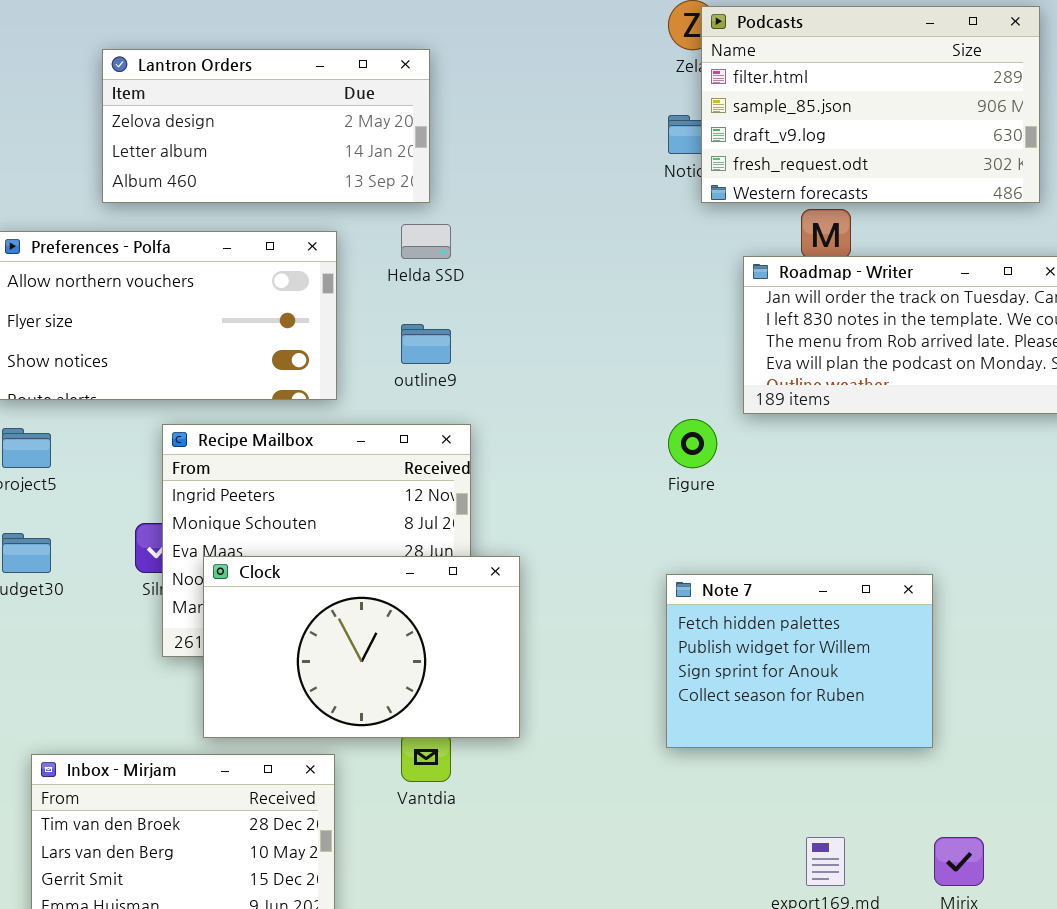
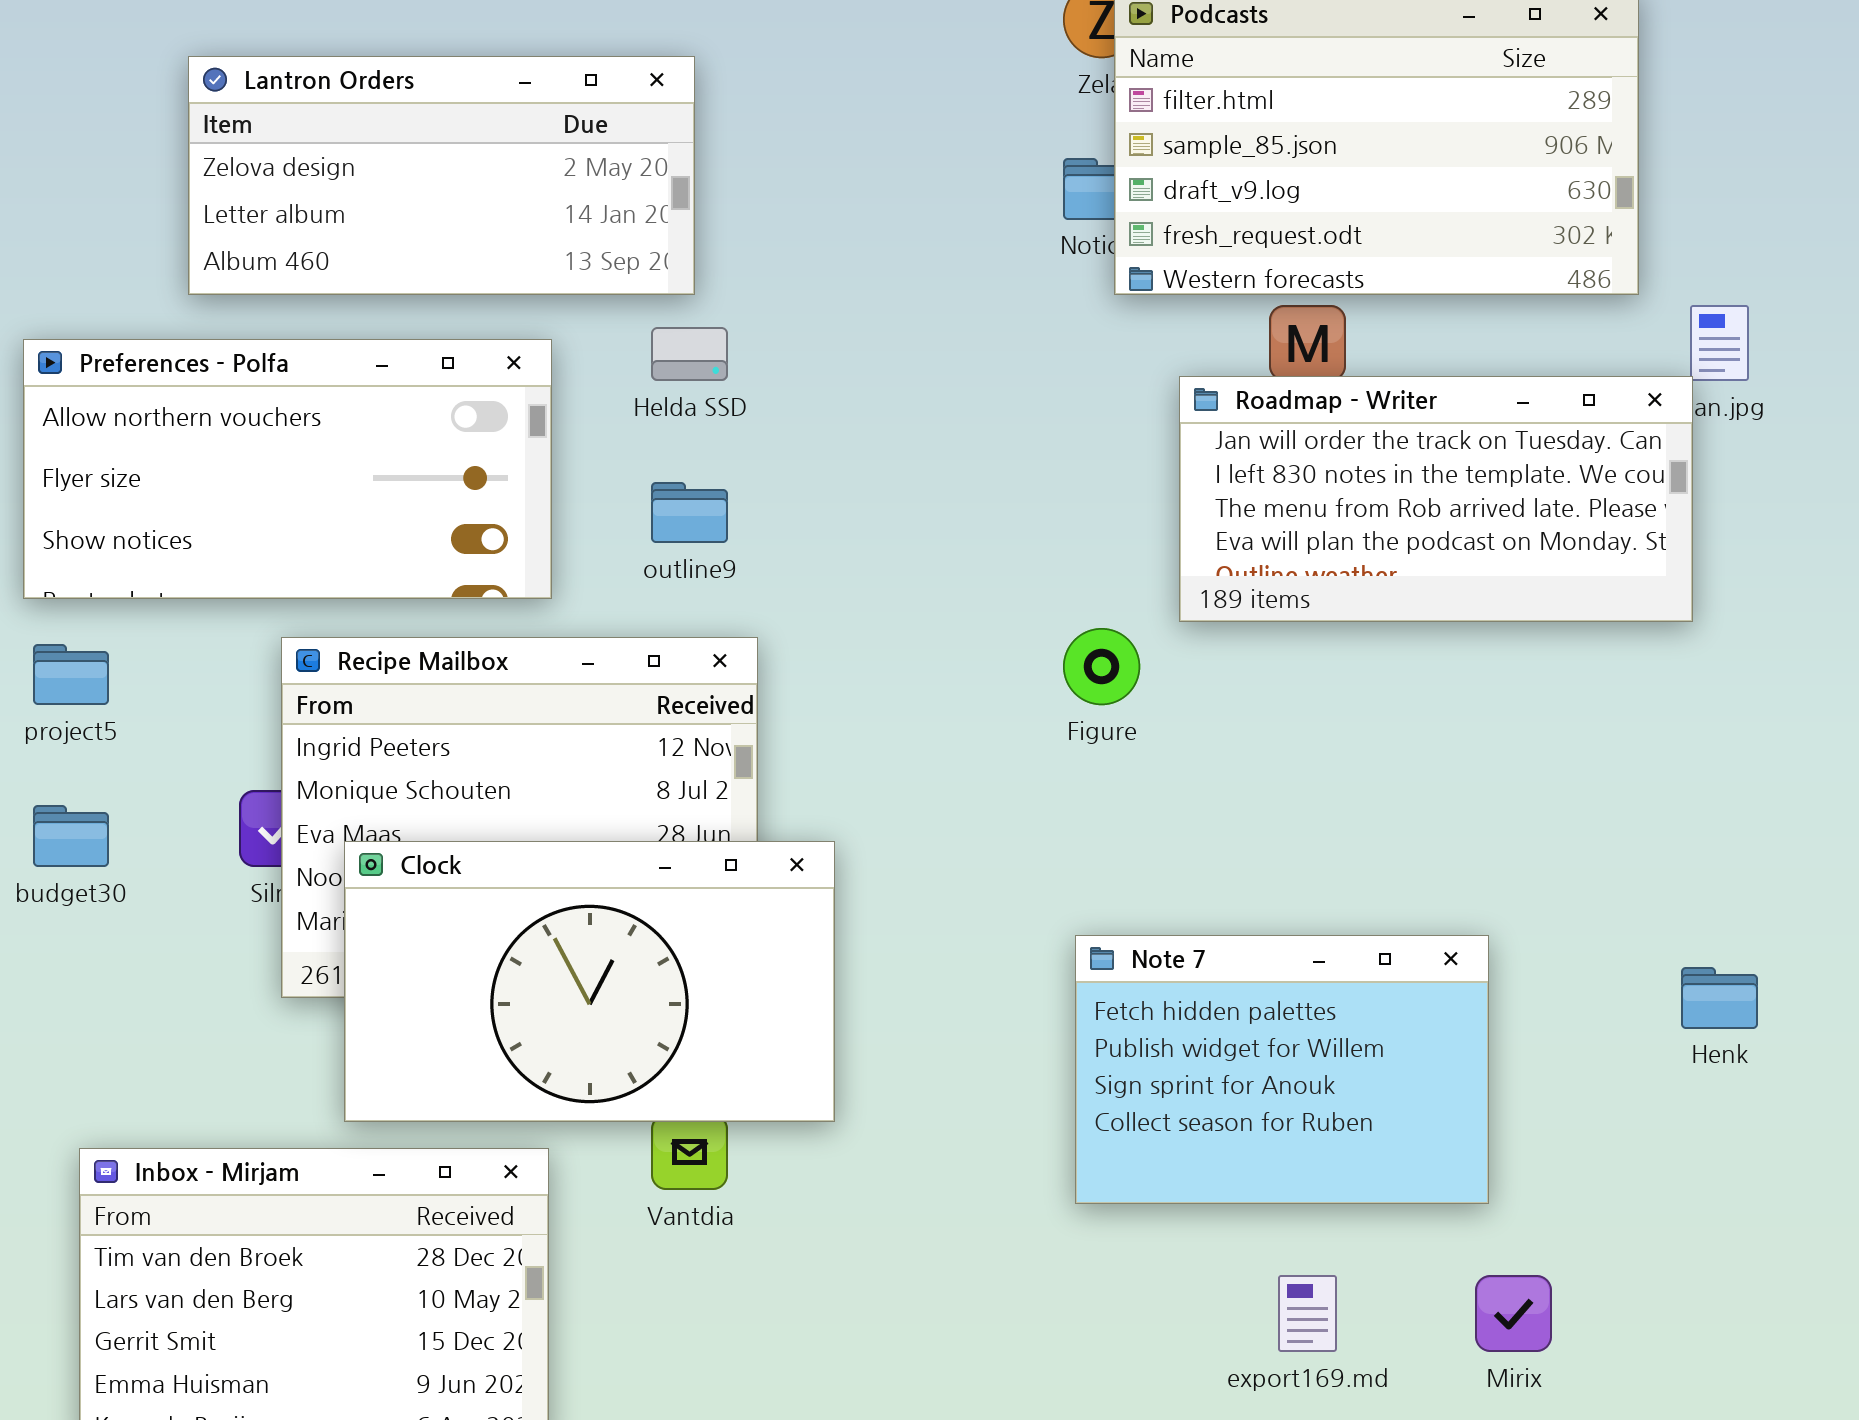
Note 7: [666,574,933,748] -> [1075,935,1489,1204], moved

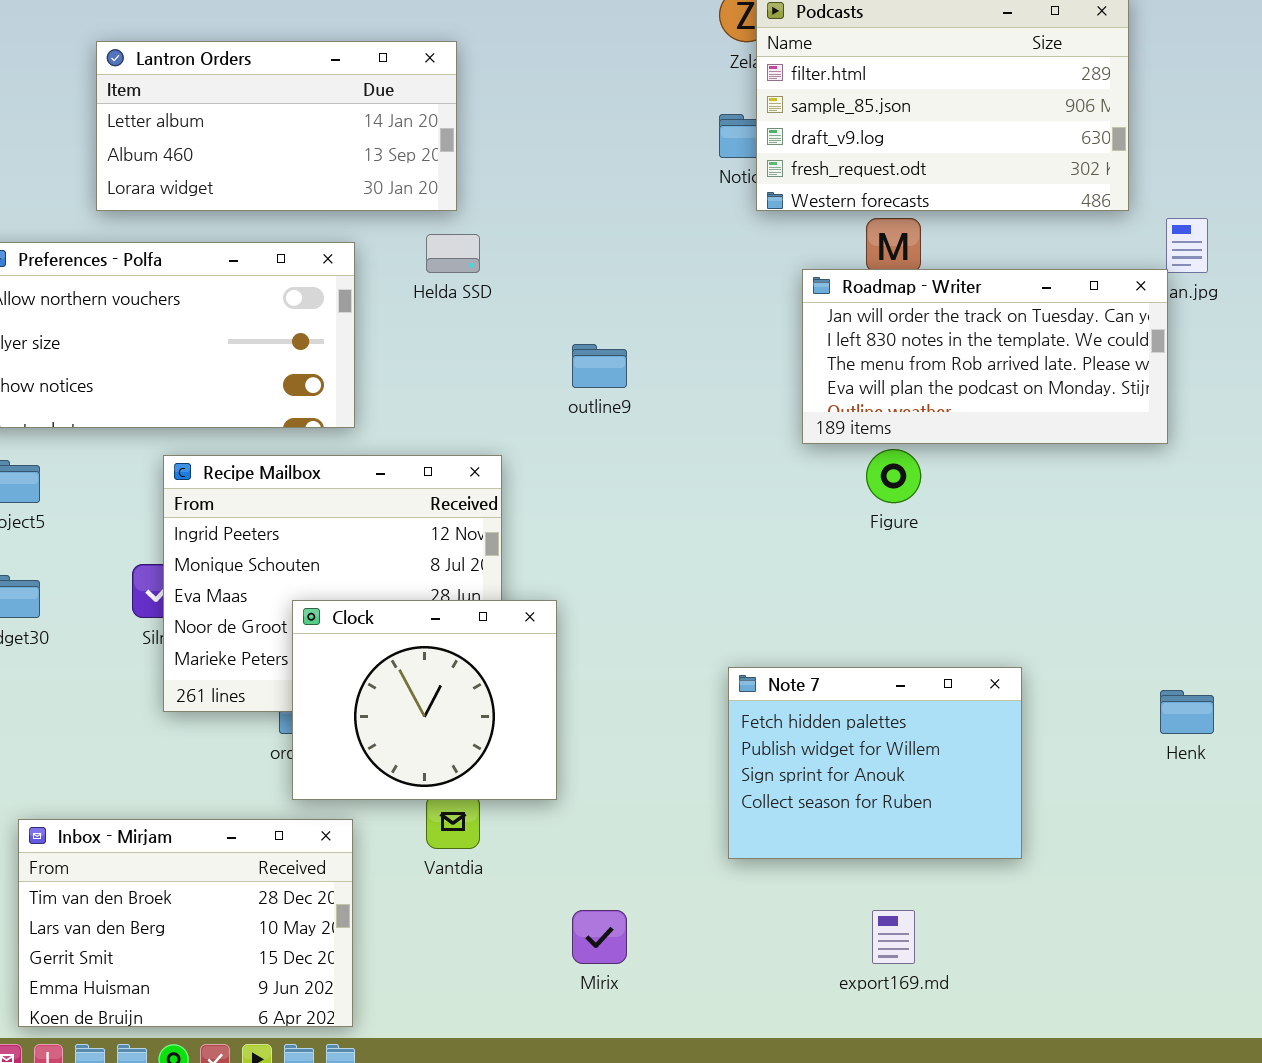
Lantron Orders: [188,56,695,295] -> [96,41,457,211], scrolled down 1 row
outline9: [651,482,728,543] -> [572,344,627,388], moved
Figure: [1063,628,1140,705] -> [866,449,921,503], moved
Clock: [344,841,835,1122] -> [292,600,557,800], resized
Mirix: [1475,1275,1552,1352] -> [572,910,627,964], moved

